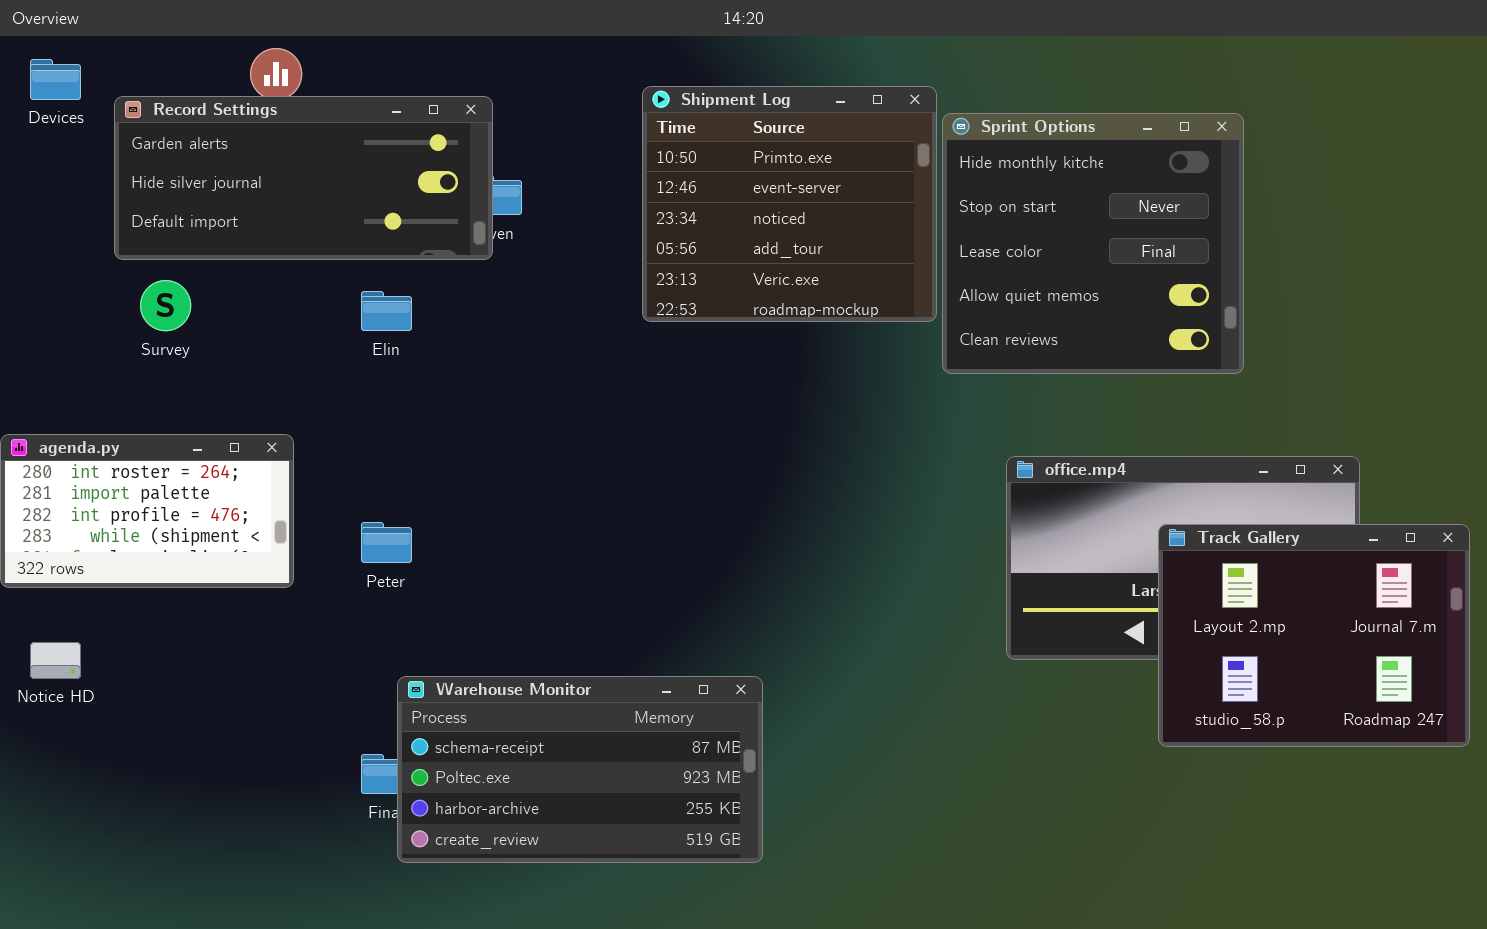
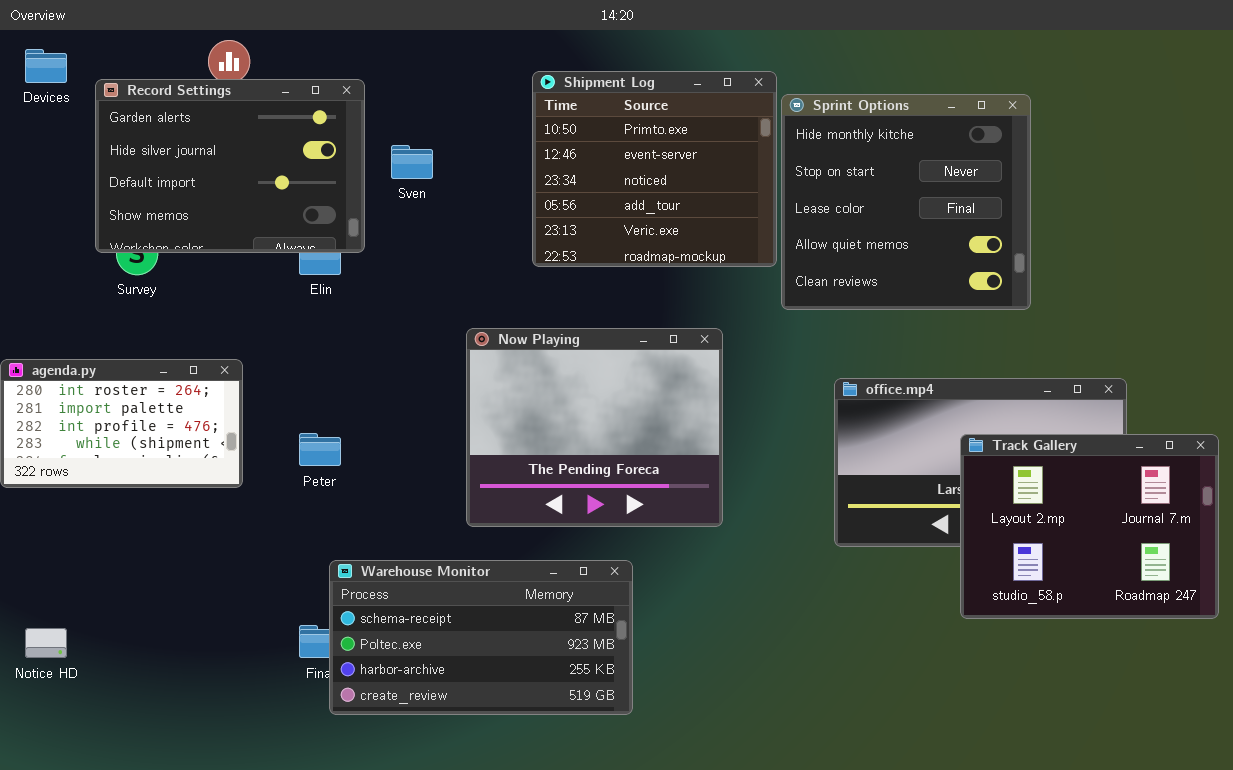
Record Settings: [114,96,493,260] -> [95,79,365,253], resized
Now Playing: none -> [466,328,723,527], opened
Notice HD: [30,642,81,679] -> [25,628,67,658], moved

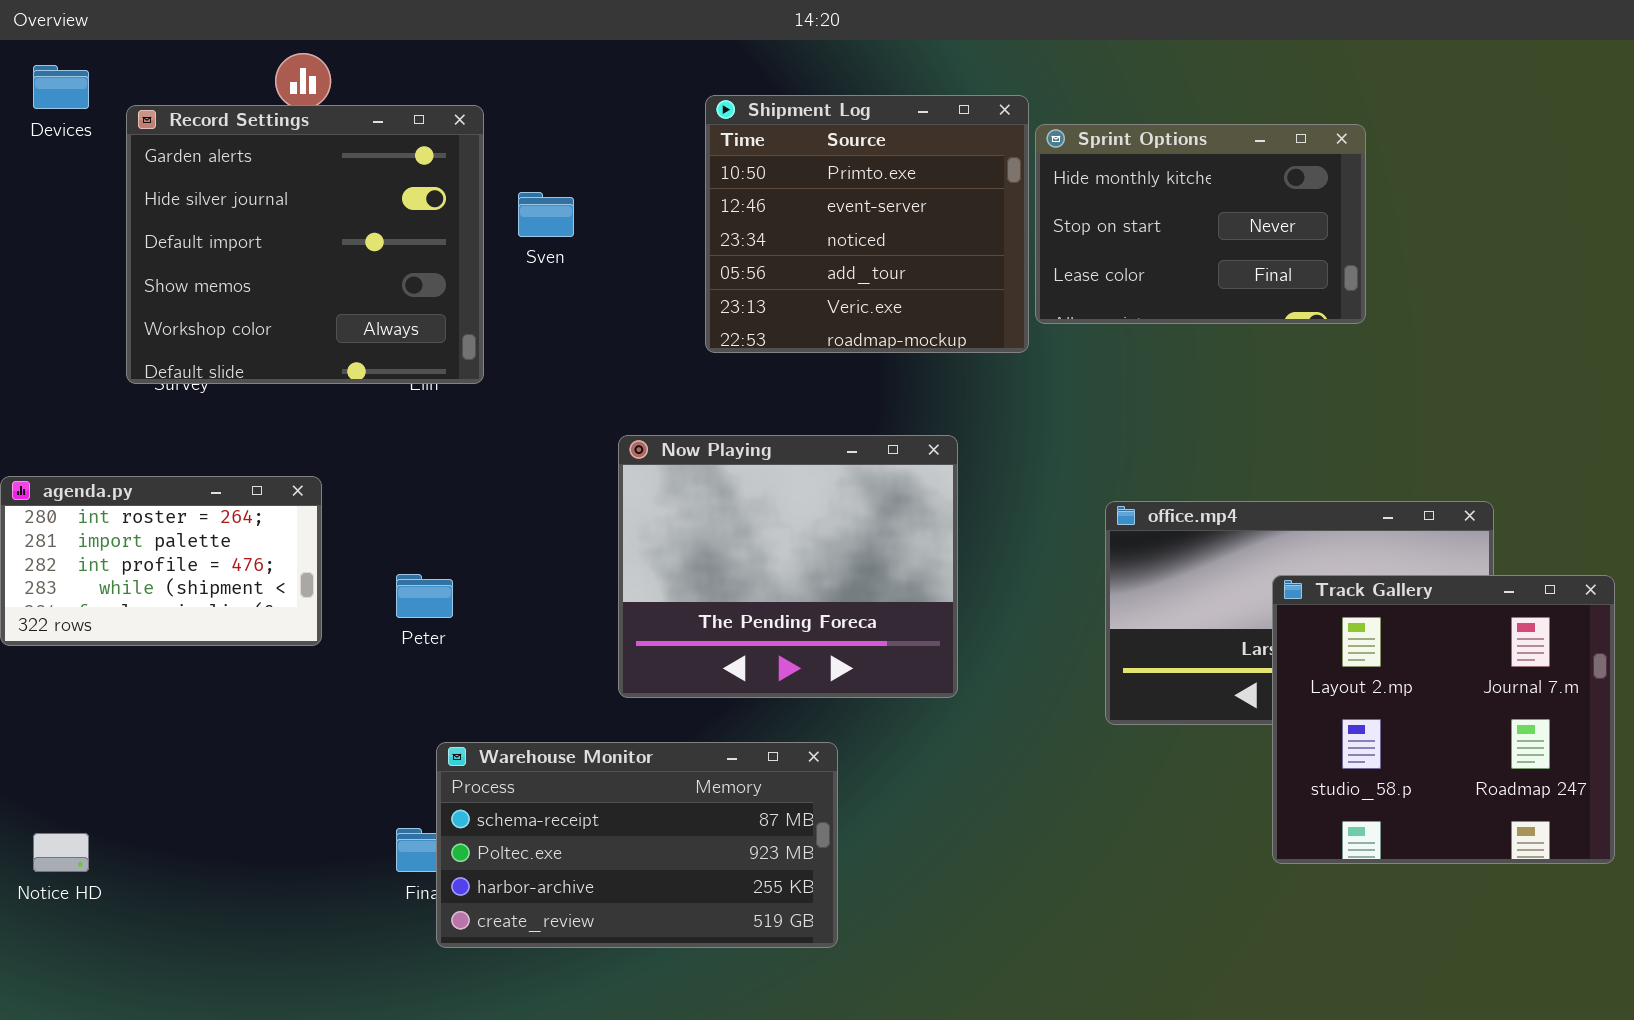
Record Settings: [95,79,365,253] -> [126,105,484,384], resized
Sprint Options: [781,94,1031,310] -> [1035,124,1366,324], resized
Track Gallery: [960,434,1219,619] -> [1272,575,1615,864], resized

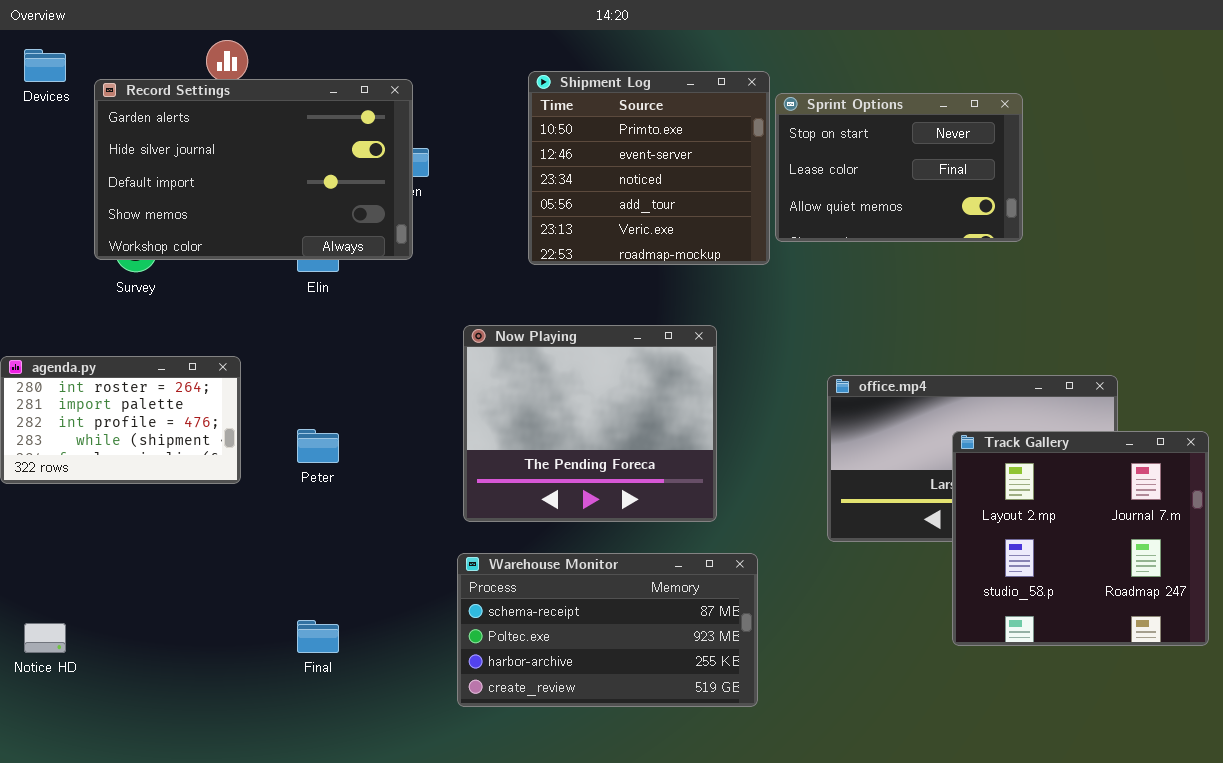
Record Settings: [126,105,484,384] -> [94,79,413,260], resized
Sprint Options: [1035,124,1366,324] -> [775,93,1023,242], scrolled down 1 row
Warehouse Monitor: [436,742,838,948] -> [457,553,758,707], moved

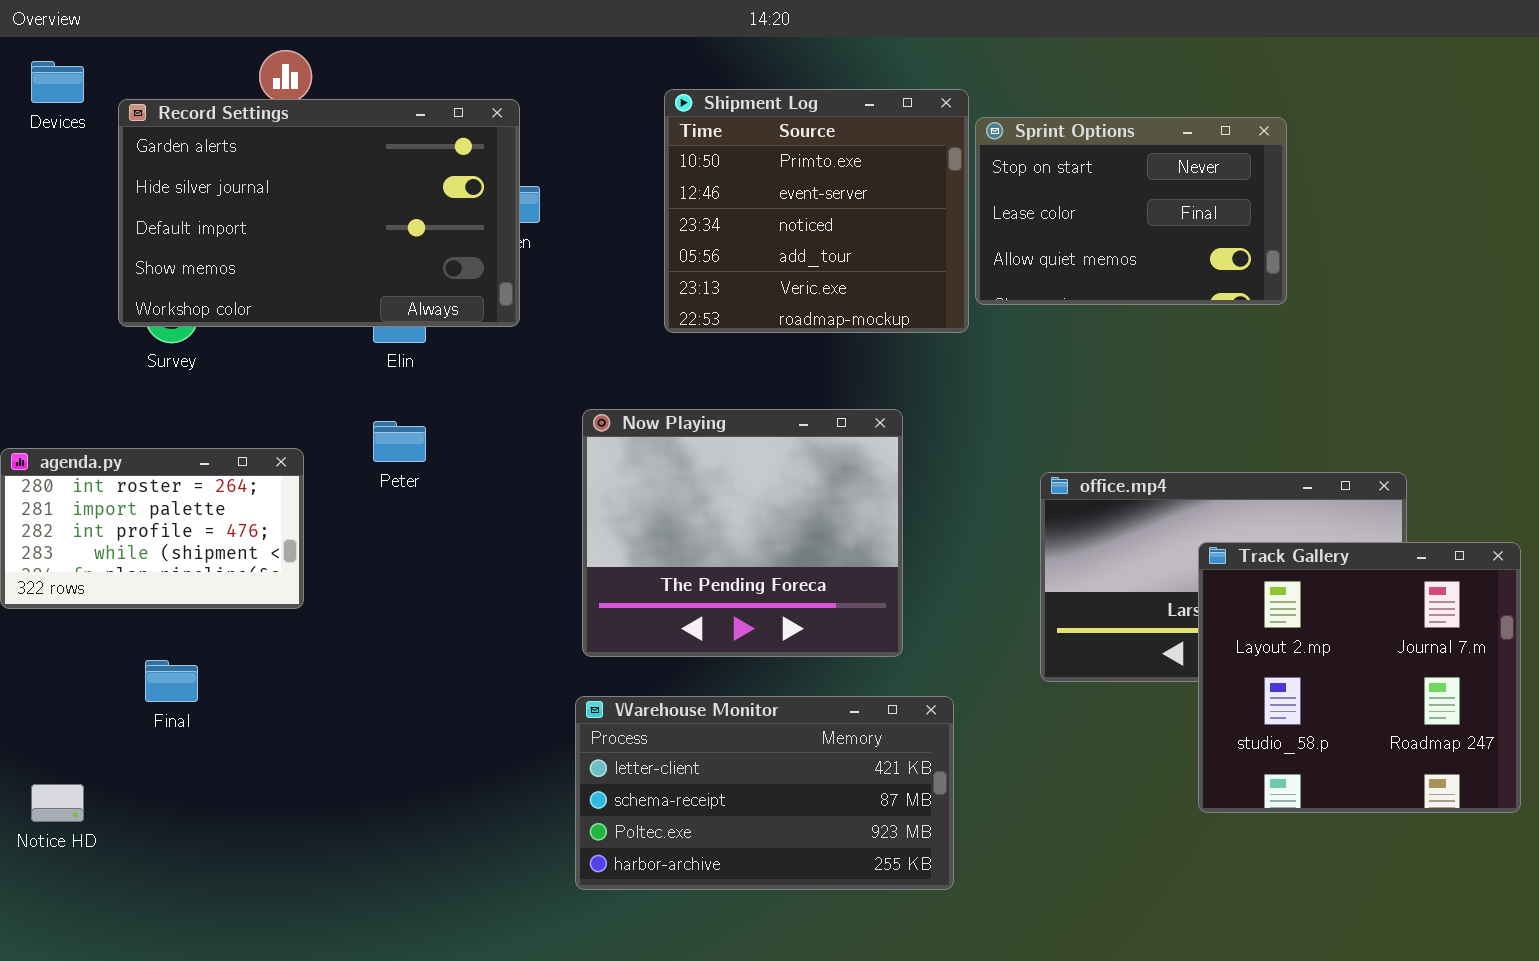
Peter: [297,429,339,463] -> [373,421,426,462], moved
Warehouse Monitor: [457,553,758,707] -> [575,696,954,890], scrolled up 1 row
Final: [297,620,339,653] -> [145,660,198,702], moved

